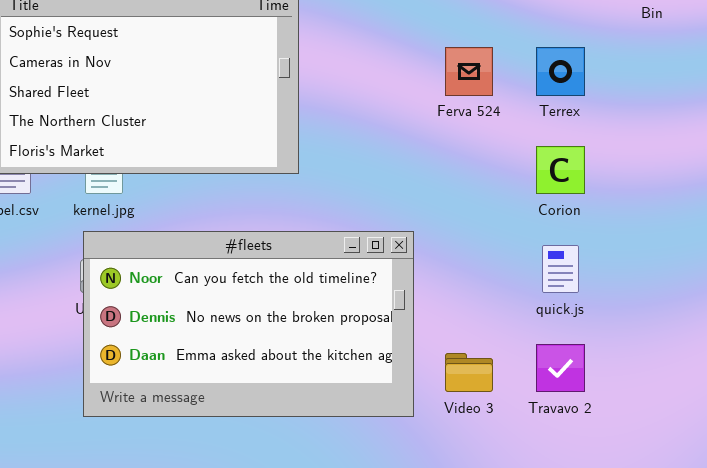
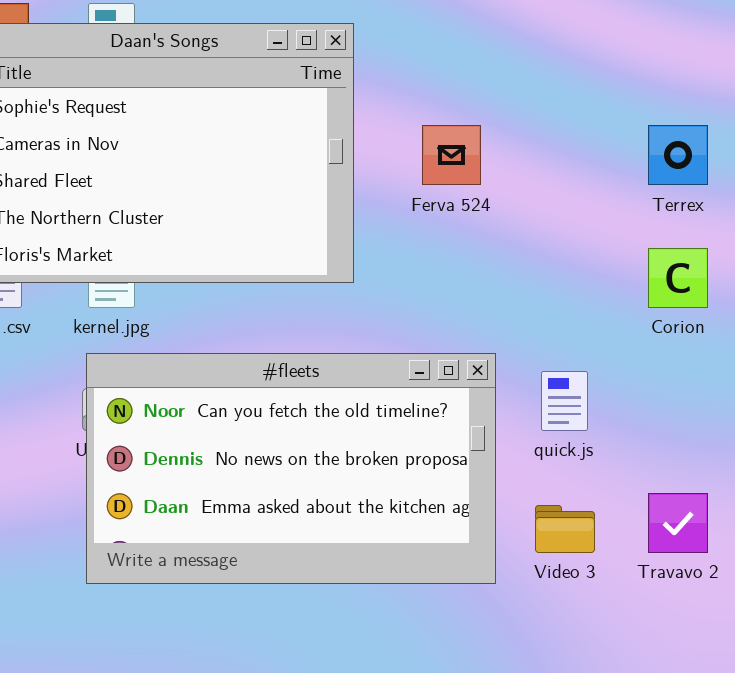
Ferva 524: [445,47,493,96] -> [422,125,481,185], moved
quick.js: [542,245,579,293] -> [541,371,588,431], moved

